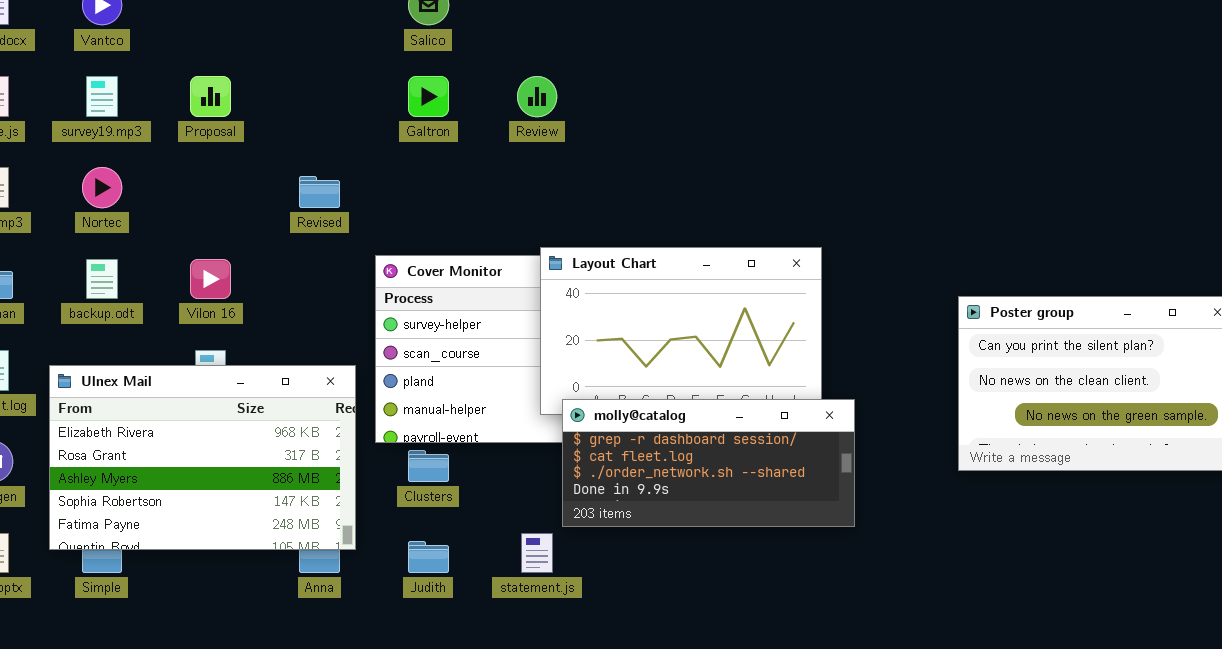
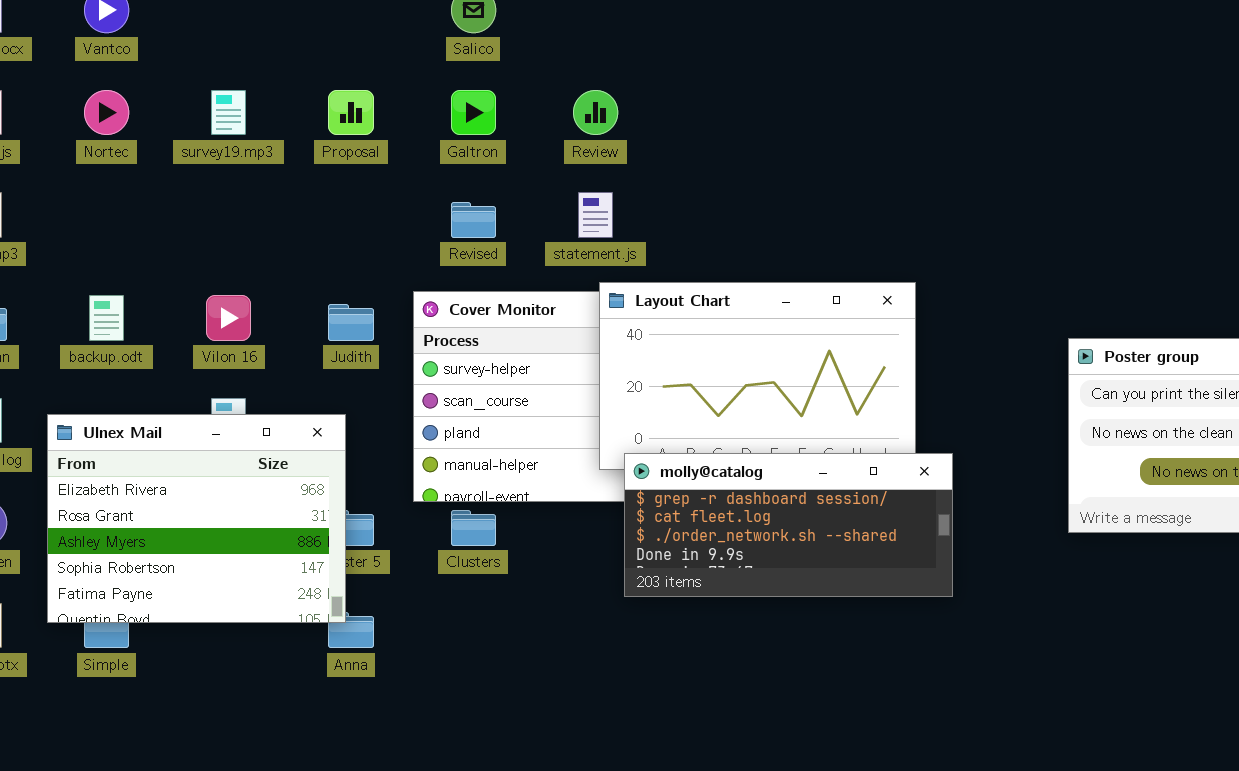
survey19.mp3: [86,76,118,117] -> [211,90,246,135], moved
Proposal: [190,76,231,117] -> [328,90,374,135], moved
Nortec: [82,167,122,208] -> [84,90,129,135], moved
Revised: [299,176,340,208] -> [451,202,496,238], moved
Ulnex Mail: [49,365,356,550] -> [47,414,346,623], resized
statement.js: [521,533,553,573] -> [578,192,613,238], moved
Judith: [408,541,449,573] -> [328,304,374,341], moved

